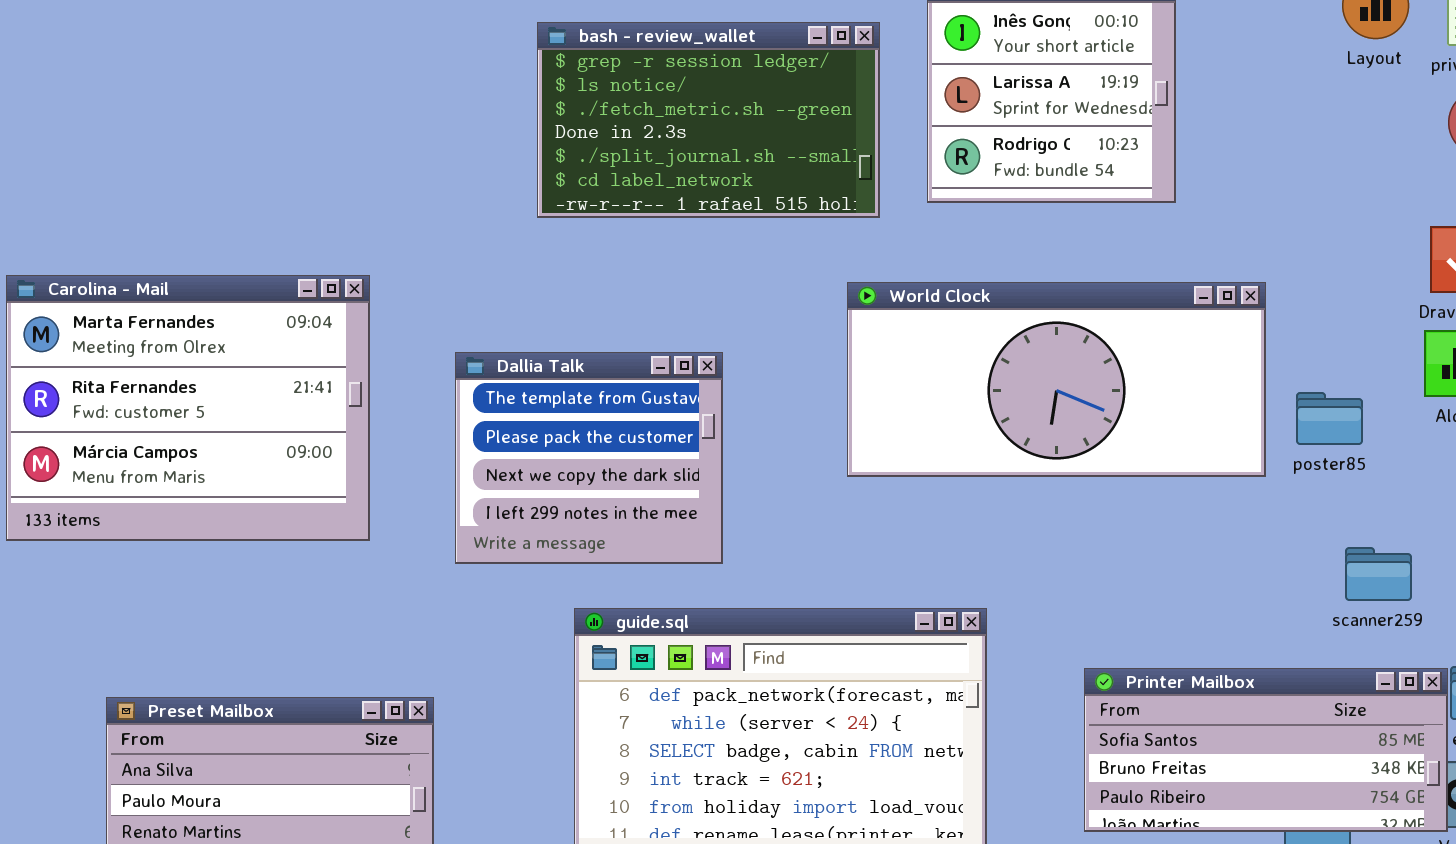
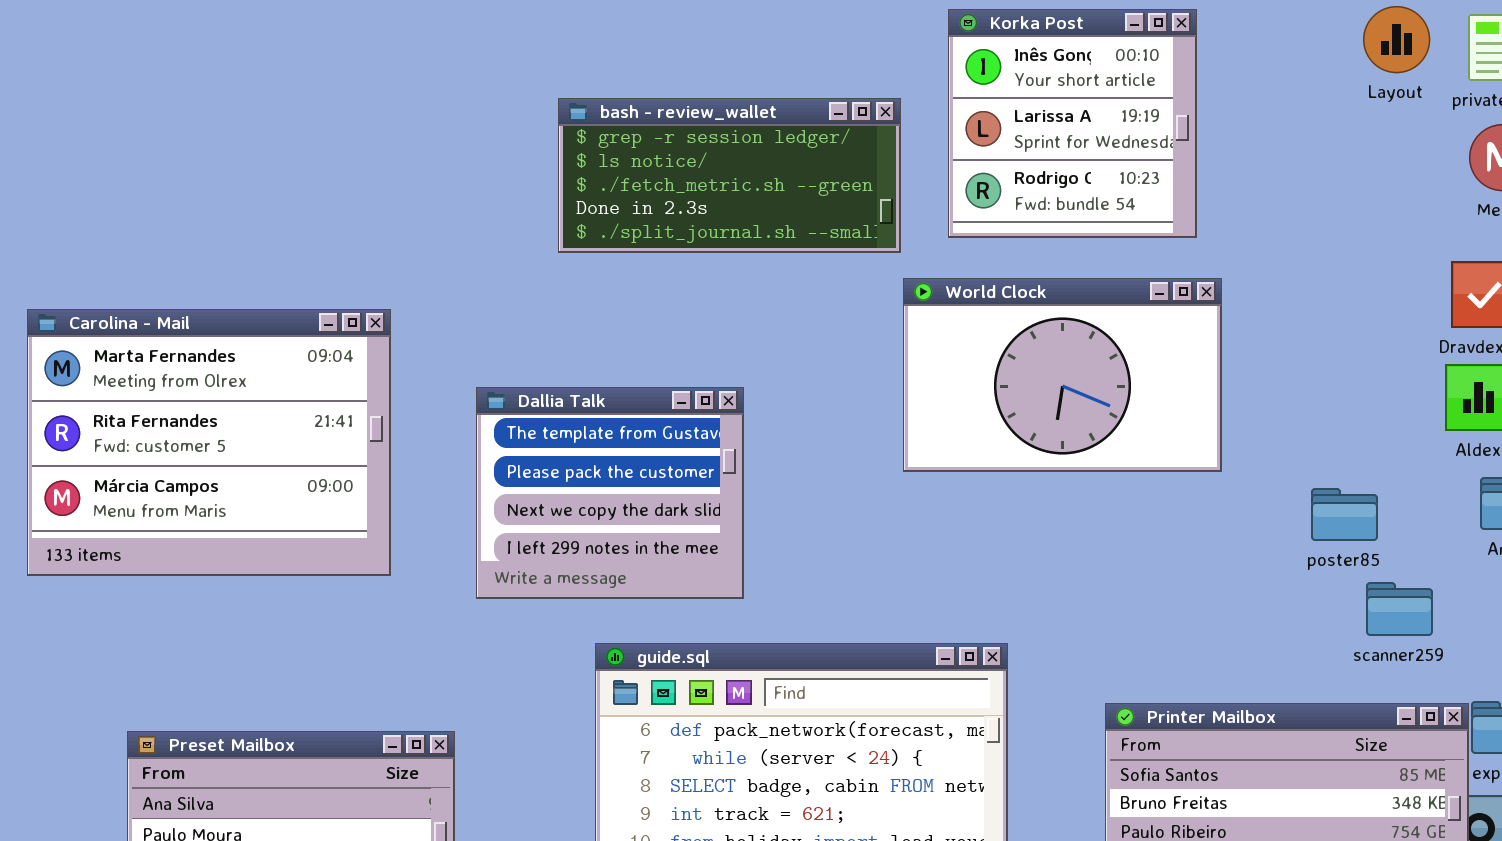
bash - review_wallet: [537,22,880,218] -> [558,98,901,253], resized
World Clock: [847,282,1266,477] -> [903,278,1222,472], moved, resized
poster85: [1296,392,1363,445] -> [1311,488,1378,541], moved

